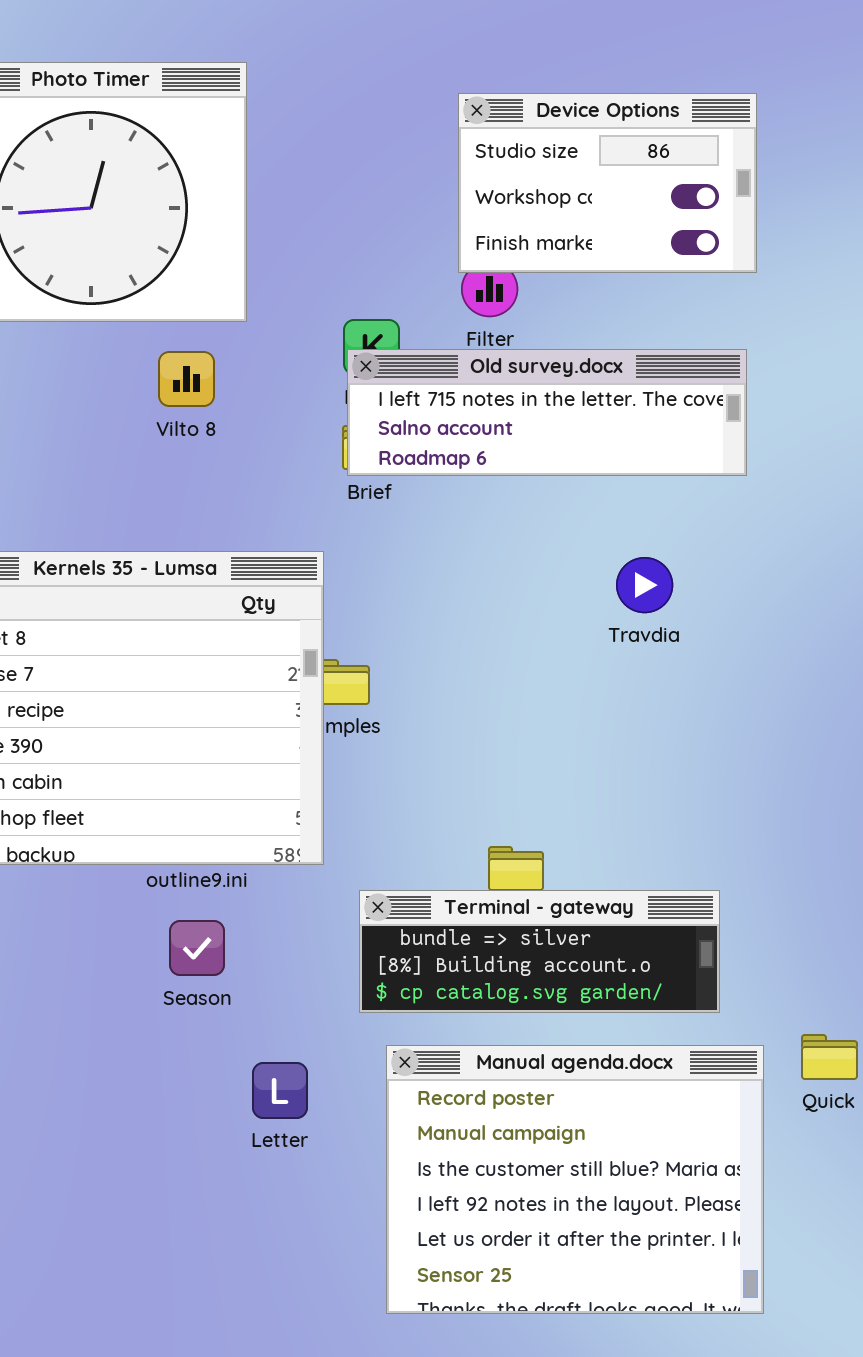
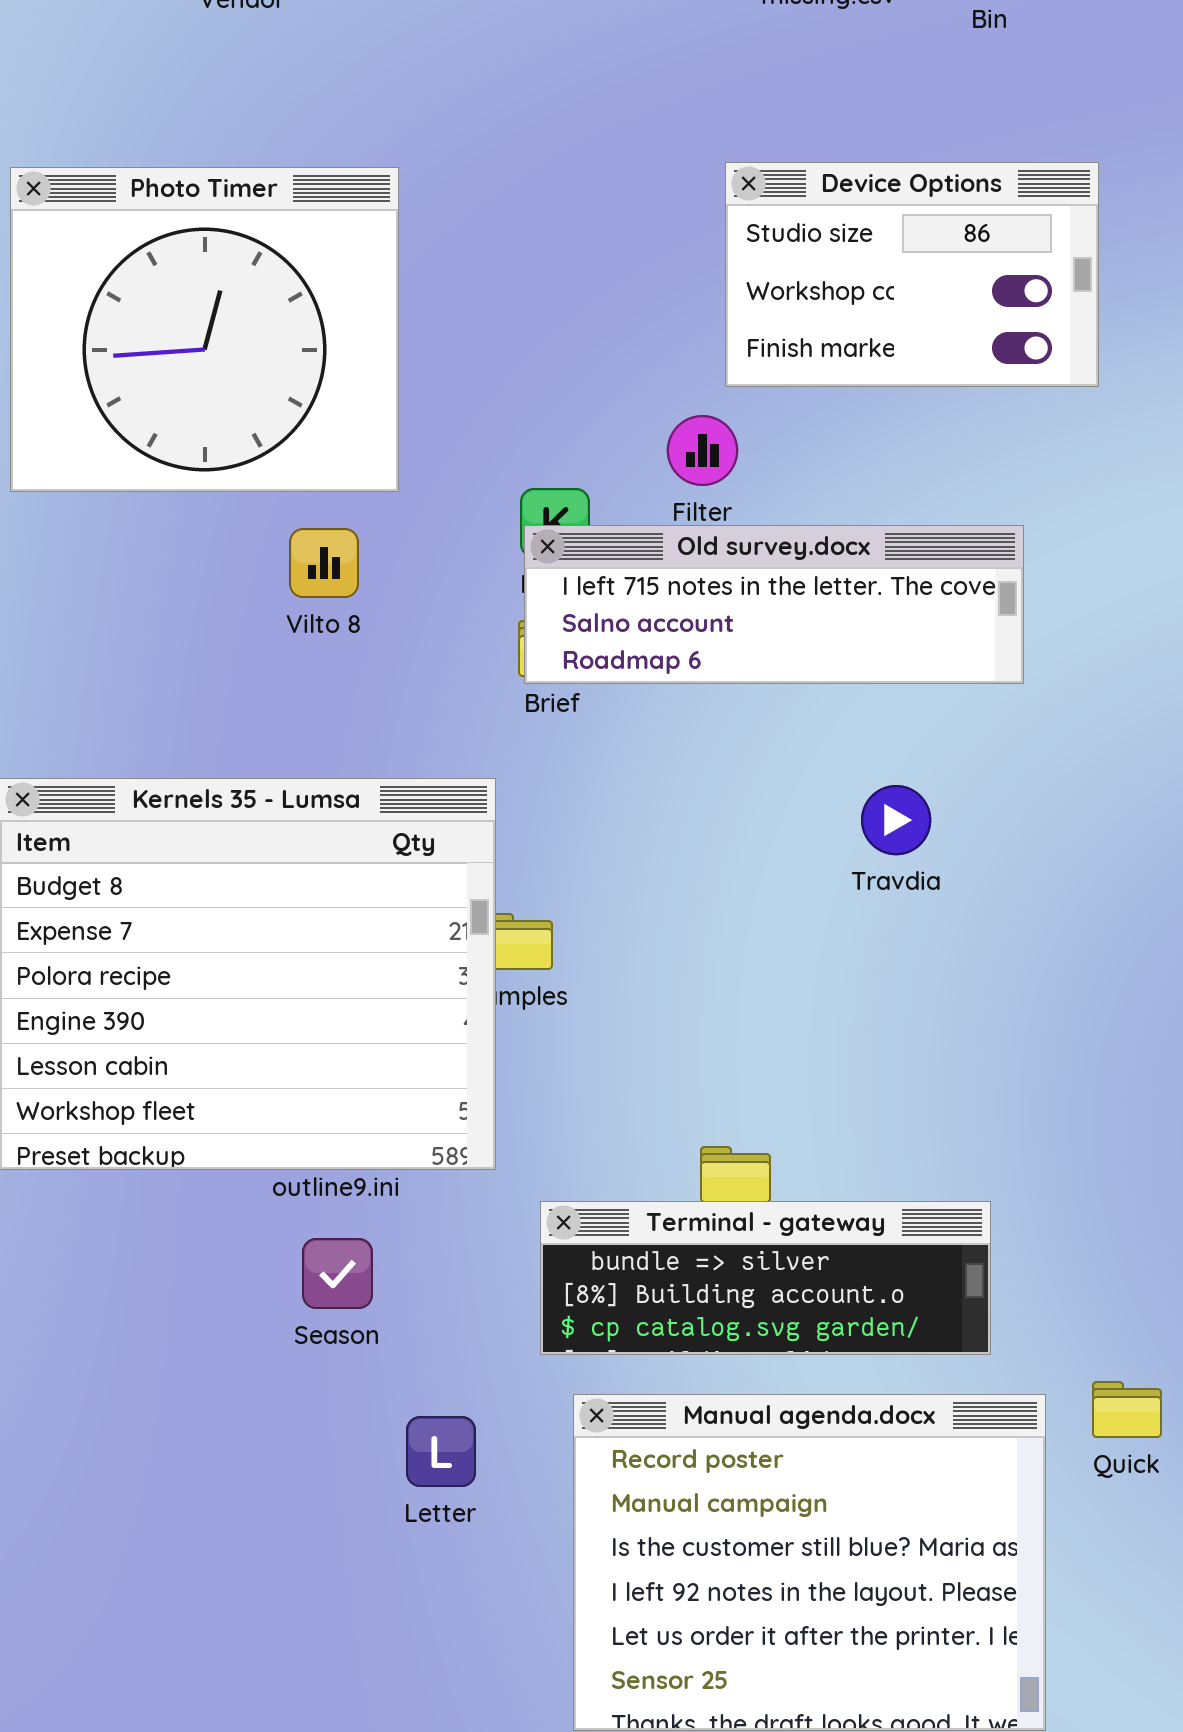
Device Options: [458,93,757,273] -> [725,162,1099,387], moved

